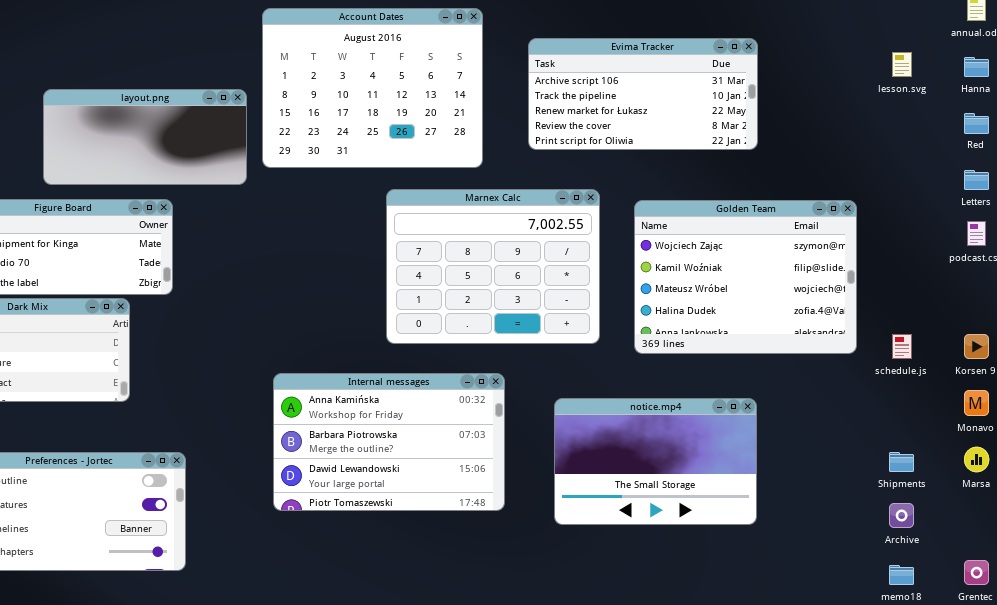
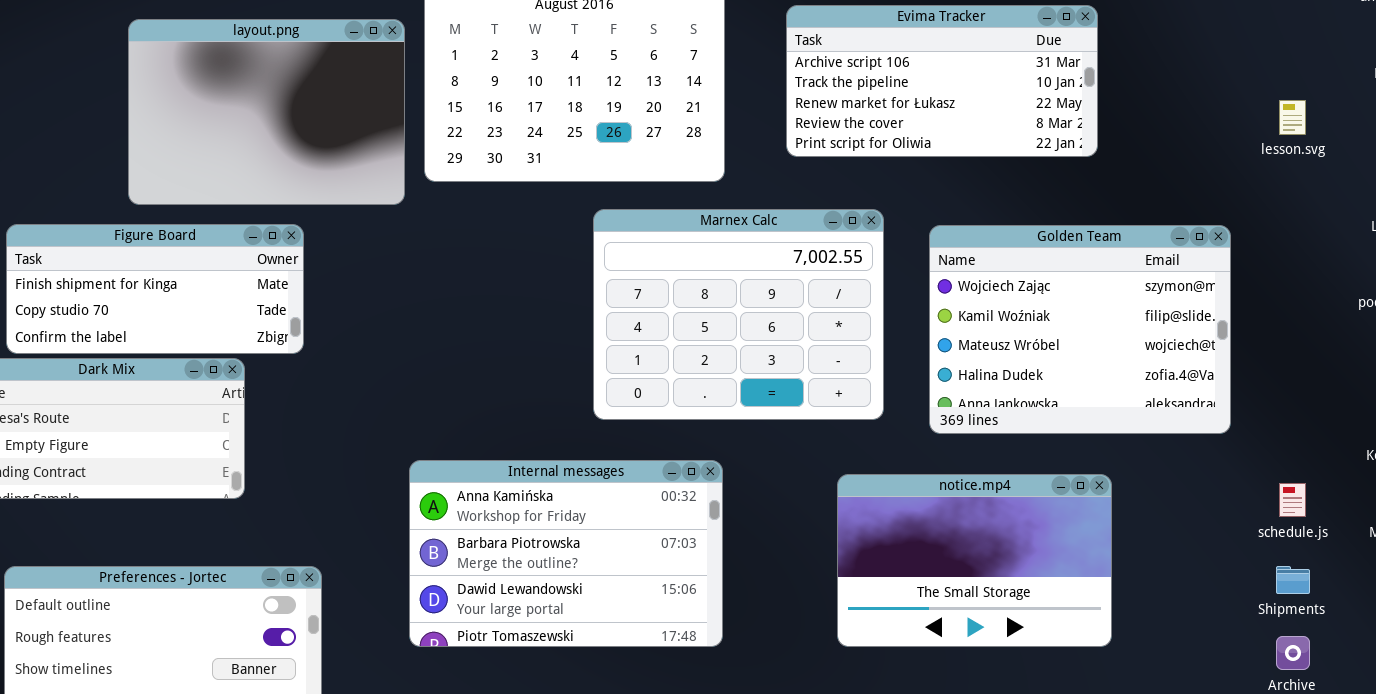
lesson.svg: [892,52,912,77] -> [1279,100,1306,135], moved
layout.png: [43,89,247,185] -> [128,19,405,205], resized
schedule.js: [892,334,912,359] -> [1279,483,1306,517], moved
Internal messages: [273,373,505,511] -> [409,460,723,647], moved
notice.mp4: [554,398,757,525] -> [837,474,1112,647], moved

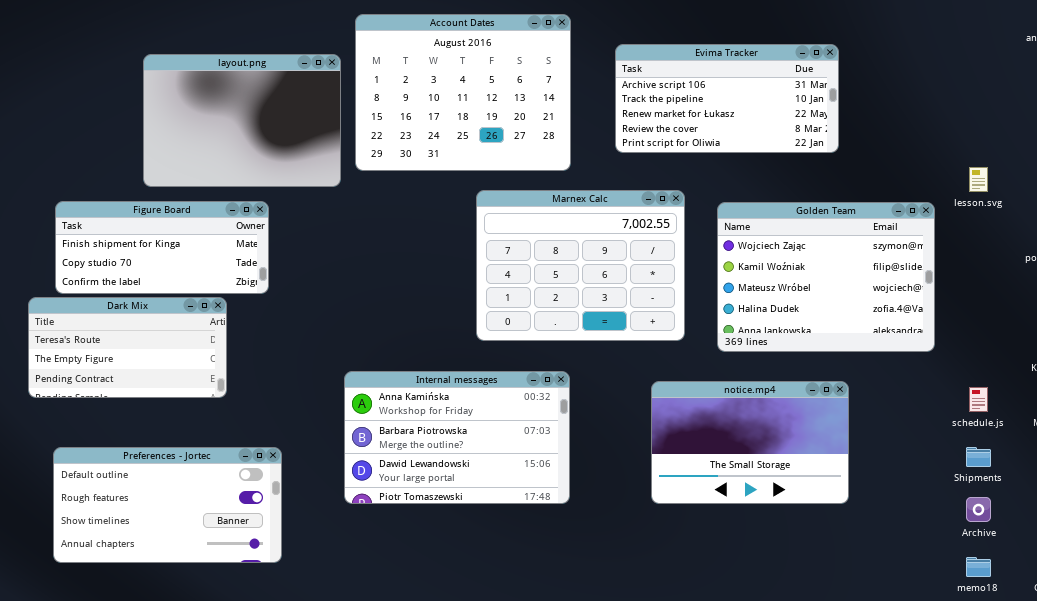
lesson.svg: [1279,100,1306,135] -> [969,167,988,192], moved

